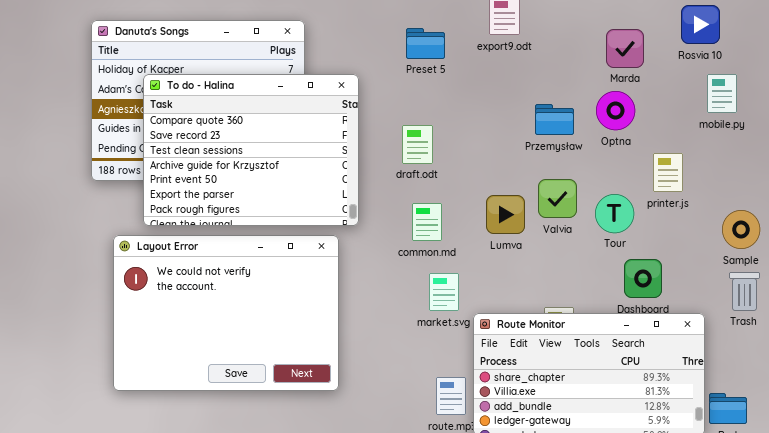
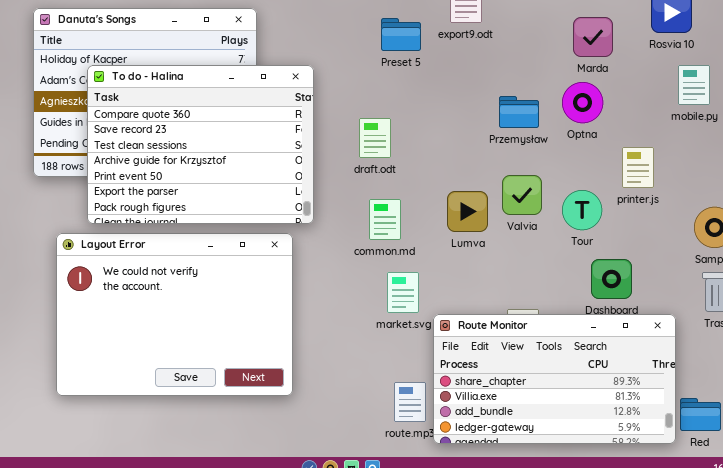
Preset 5: [406,28,445,59] -> [381,18,421,51], moved

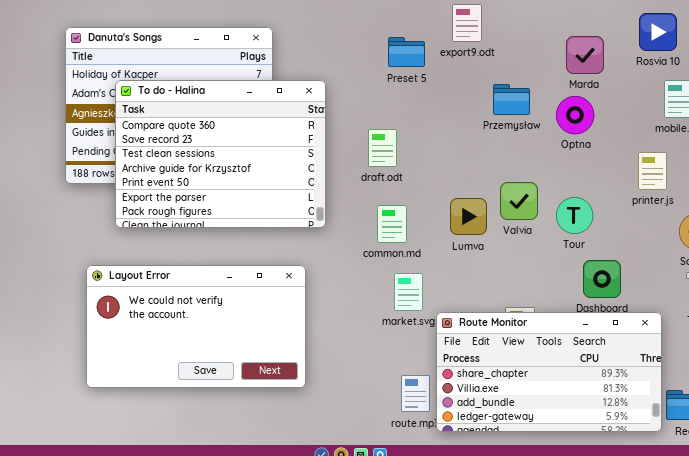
Przemysław: [499,96,539,128] -> [493,84,530,115], moved
printer.js: [622,147,654,188] -> [638,152,667,190], moved
Layout Error: [56,233,293,396] -> [86,265,306,388], resized

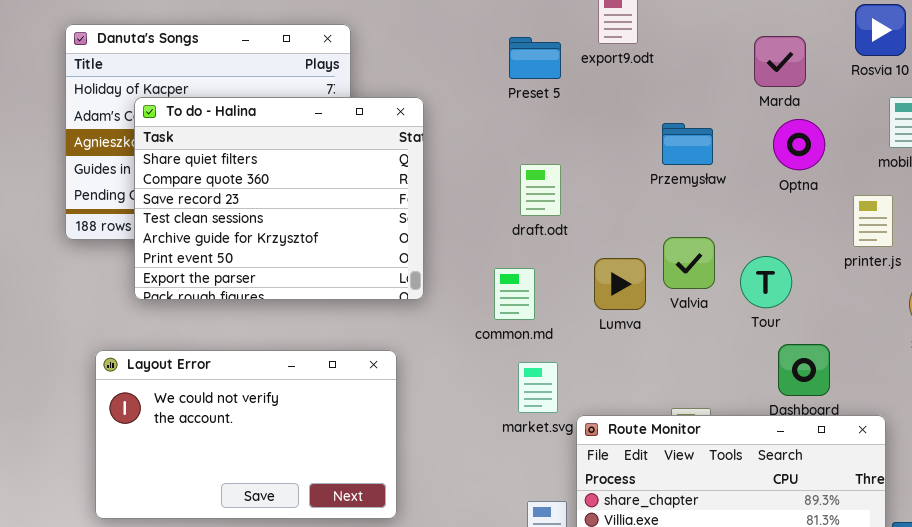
To do - Halina: [115,80,326,228] -> [134,97,424,300], scrolled up 1 row
Przemysław: [493,84,530,115] -> [662,123,713,165], moved
Optna: [556,96,594,134] -> [773,119,825,170], moved
draft.odt: [368,129,397,167] -> [520,164,561,216], moved

